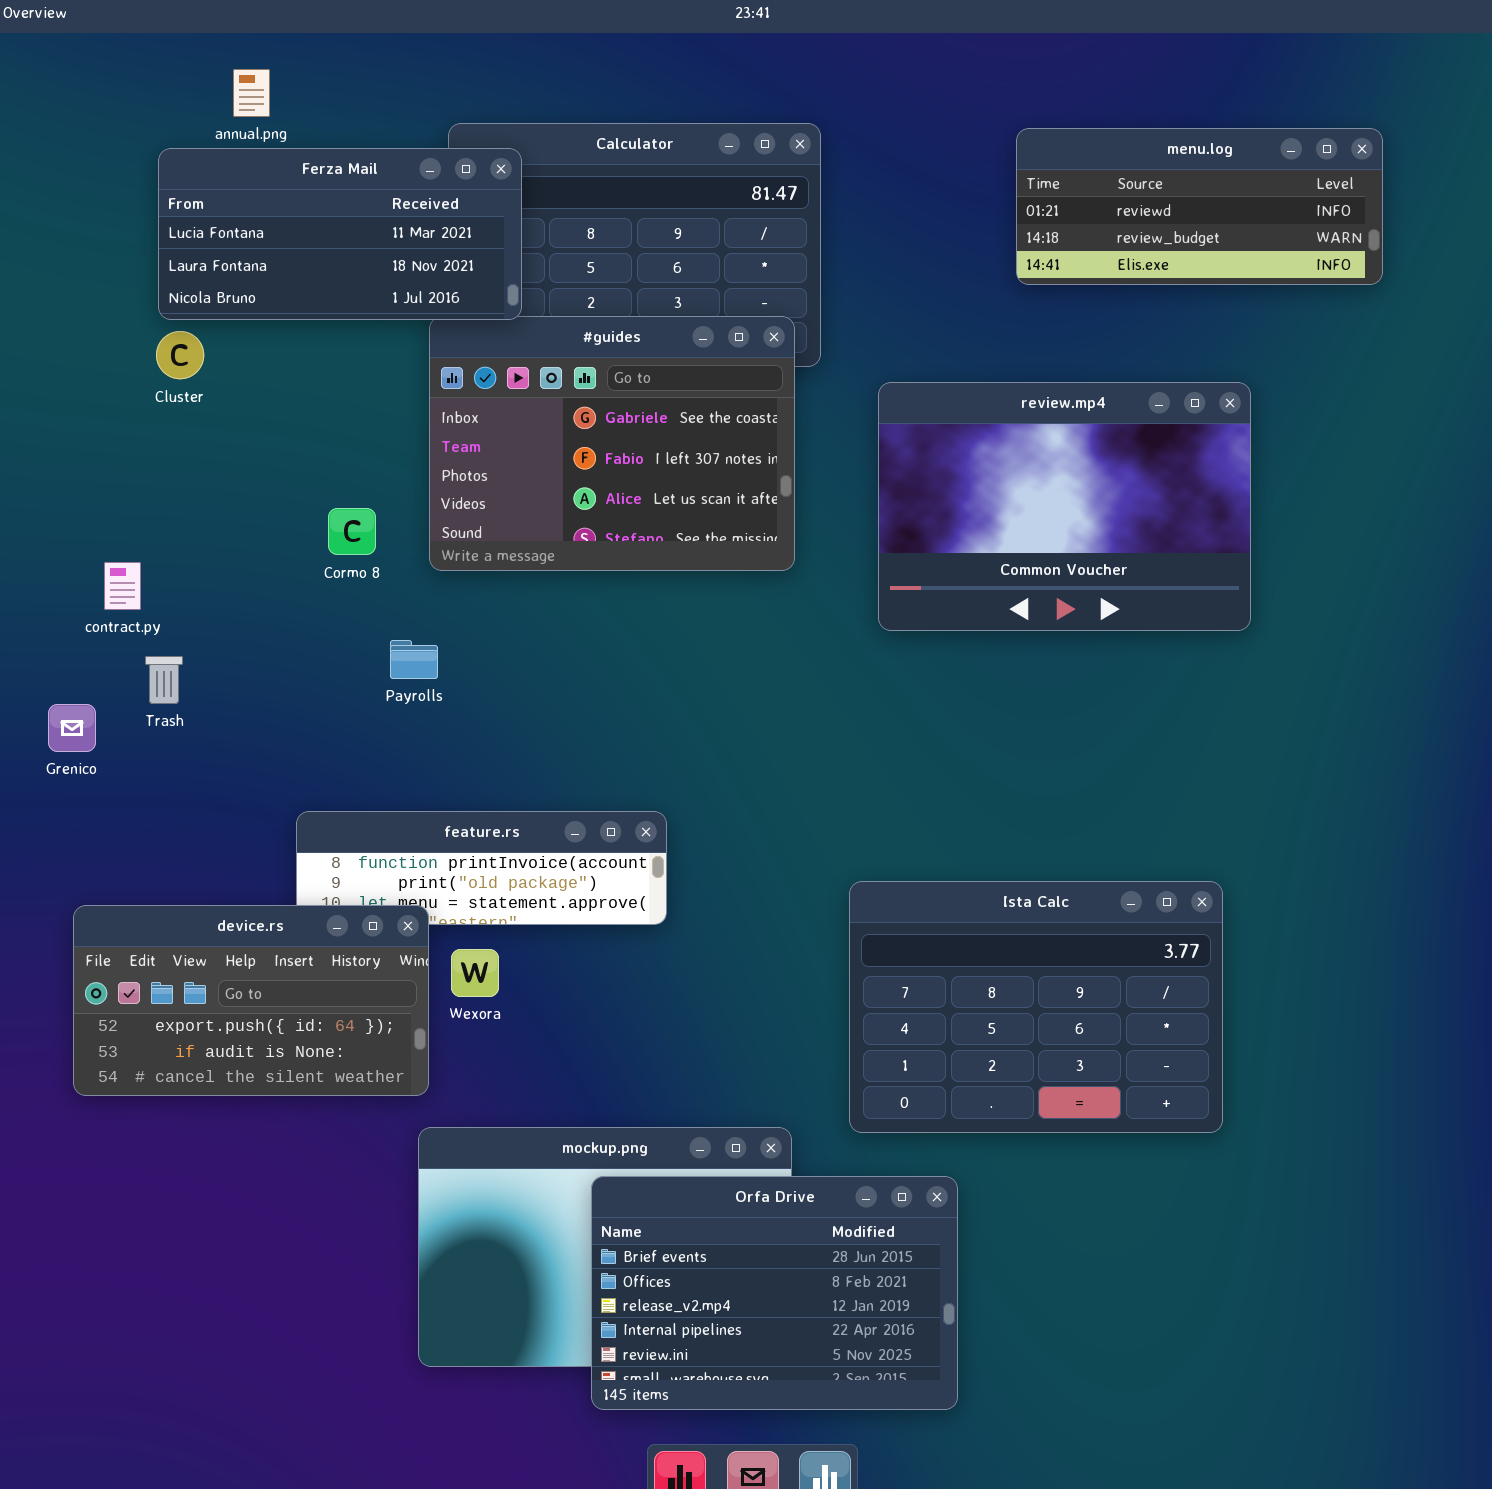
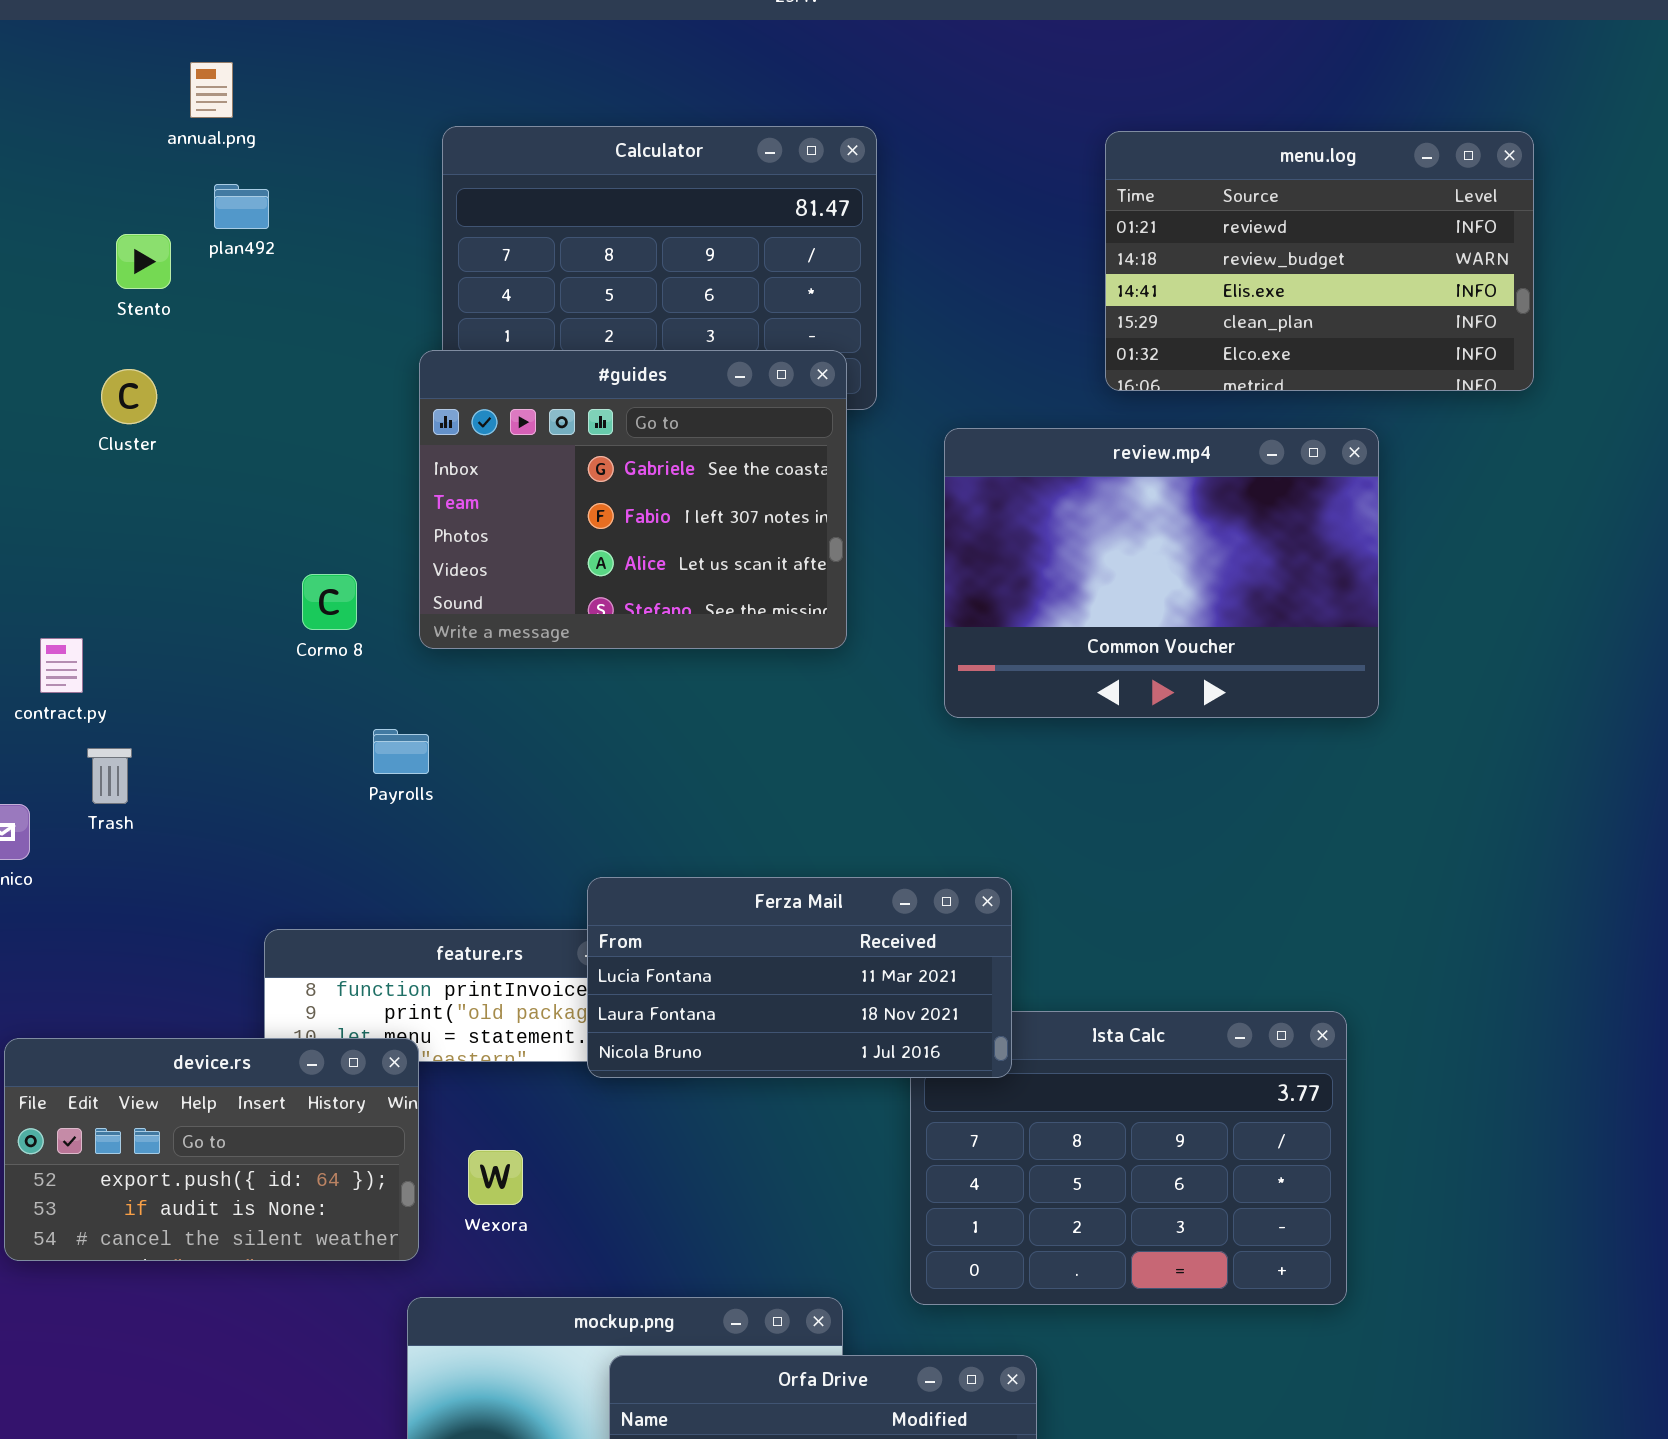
menu.log: [1016,128,1383,285] -> [1105,131,1534,391], resized
Ferza Mail: [158,148,522,320] -> [587,877,1012,1078], moved
Wexora: [451,949,499,997] -> [468,1150,523,1205], moved

